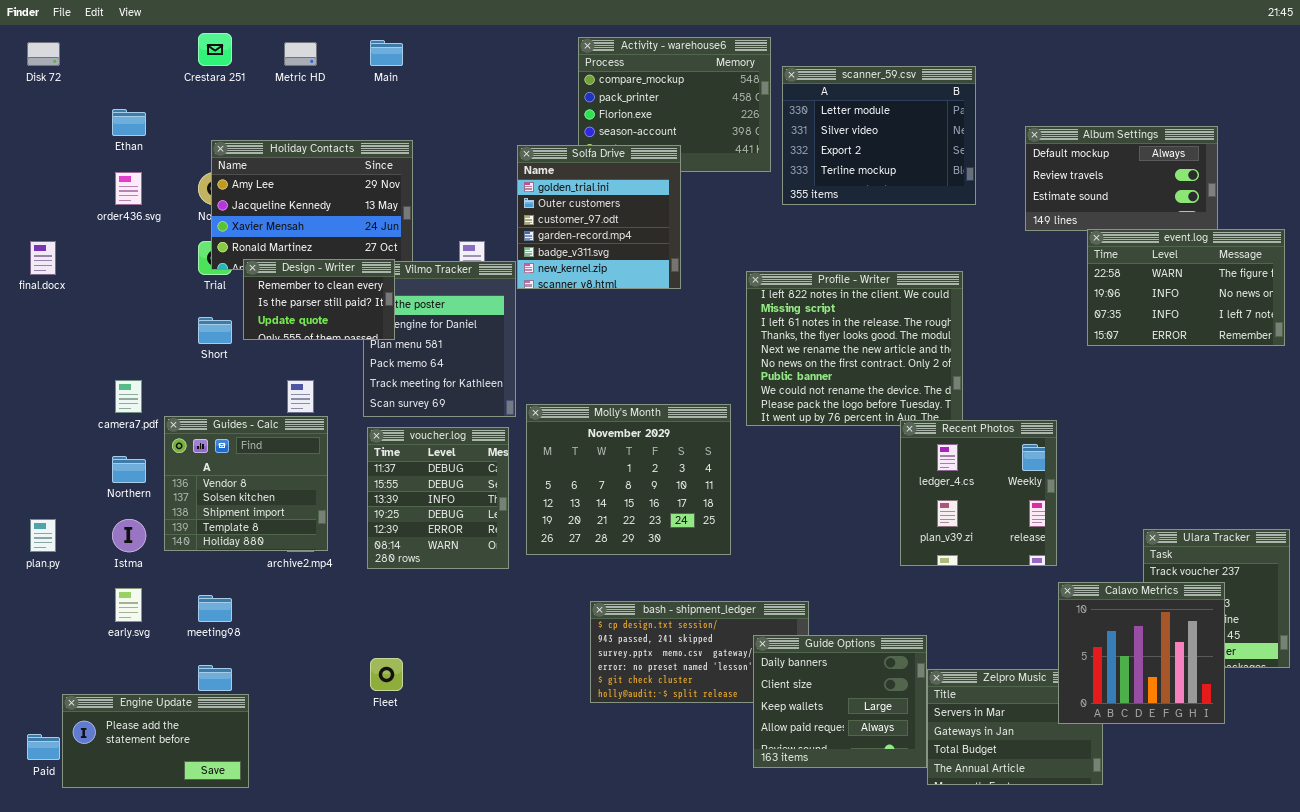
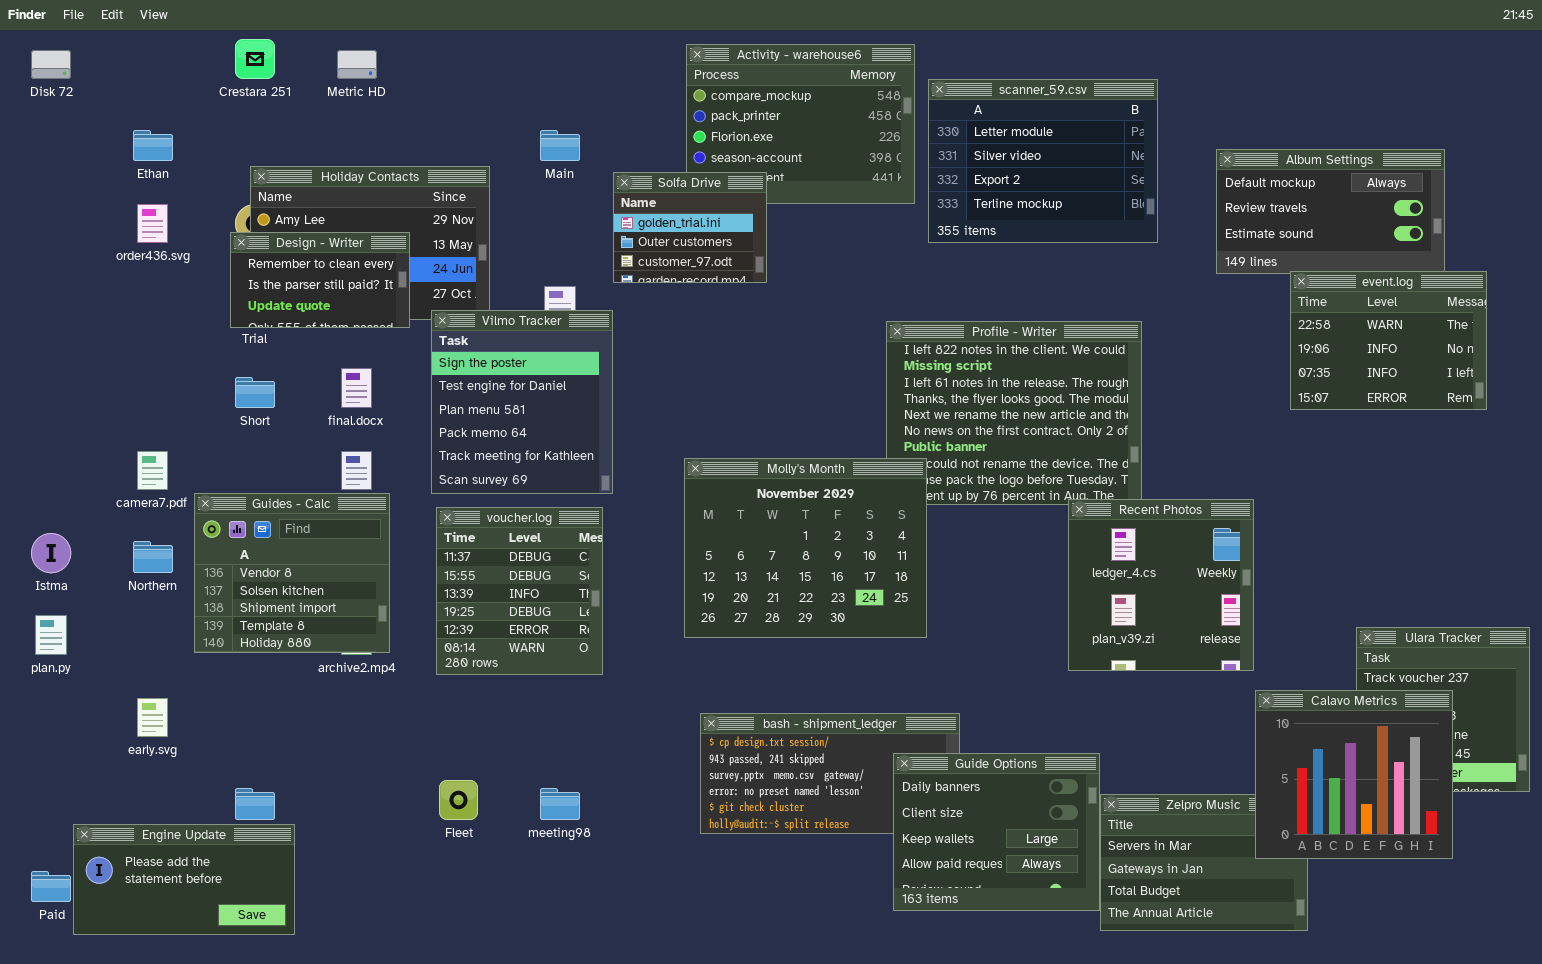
Main: [370,40,403,66] -> [540,130,580,161], moved
Solfa Drive: [517,145,681,289] -> [613,172,767,283], resized
event.log: [1087,229,1285,346] -> [1290,271,1487,410], resized
final.docx: [30,241,56,275] -> [341,368,372,408], moved
Design - Writer: [243,259,395,340] -> [230,232,410,328], moved
Molly's Month: [526,404,731,555] -> [684,458,927,638], moved
Istma: [112,519,146,552] -> [31,533,71,573], moved
meeting98: [198,595,232,622] -> [540,788,580,820], moved

